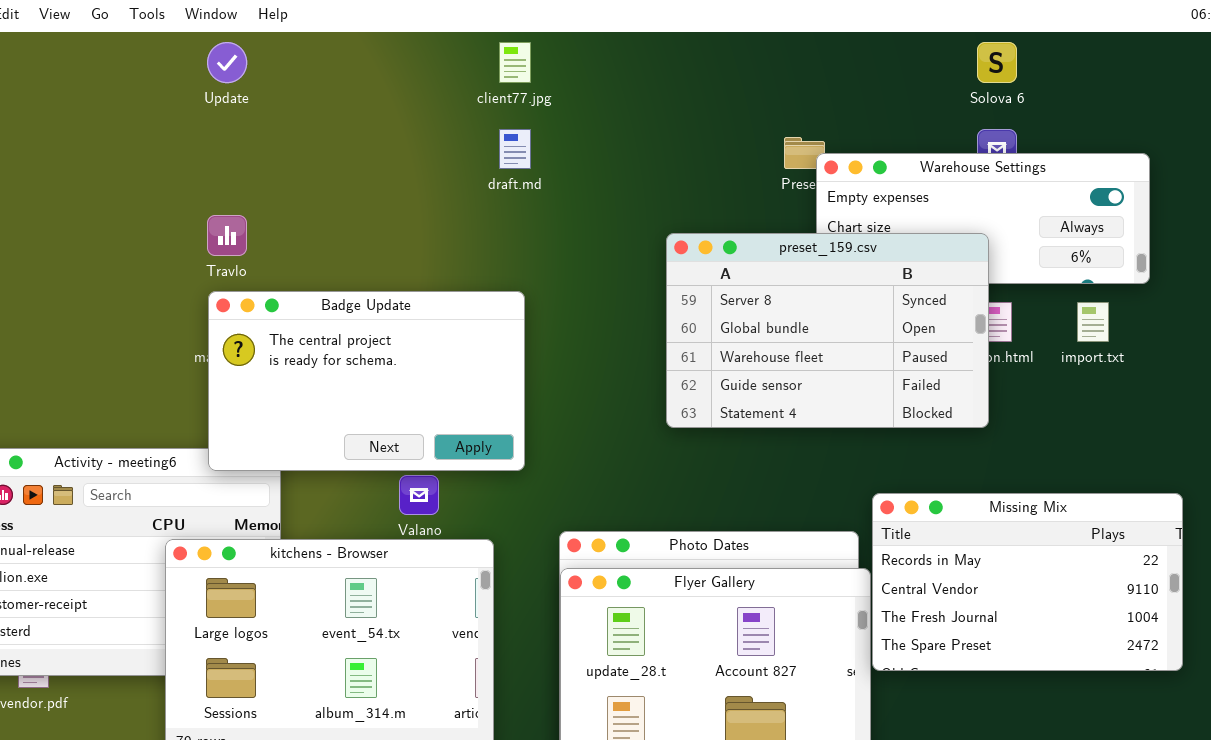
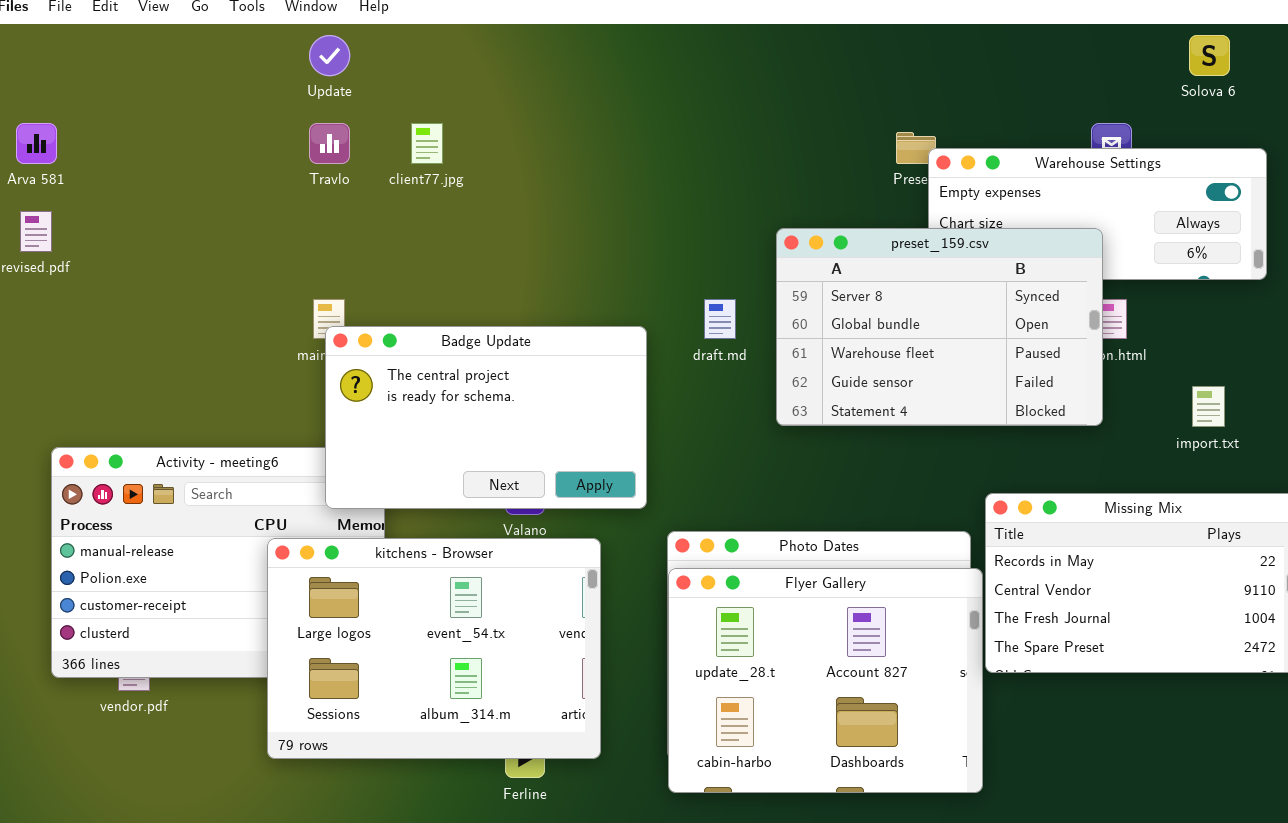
client77.jpg: [499,42,531,83] -> [411,123,443,164], moved
Solova 6: [977,42,1017,83] -> [1189,35,1230,76], moved
draft.md: [499,129,531,169] -> [704,299,736,339], moved
Travlo: [207,215,247,256] -> [309,123,350,164], moved
Badge Update: [208,291,525,471] -> [325,326,647,509], moved
import.txt: [1077,302,1109,342] -> [1192,386,1225,427], moved

